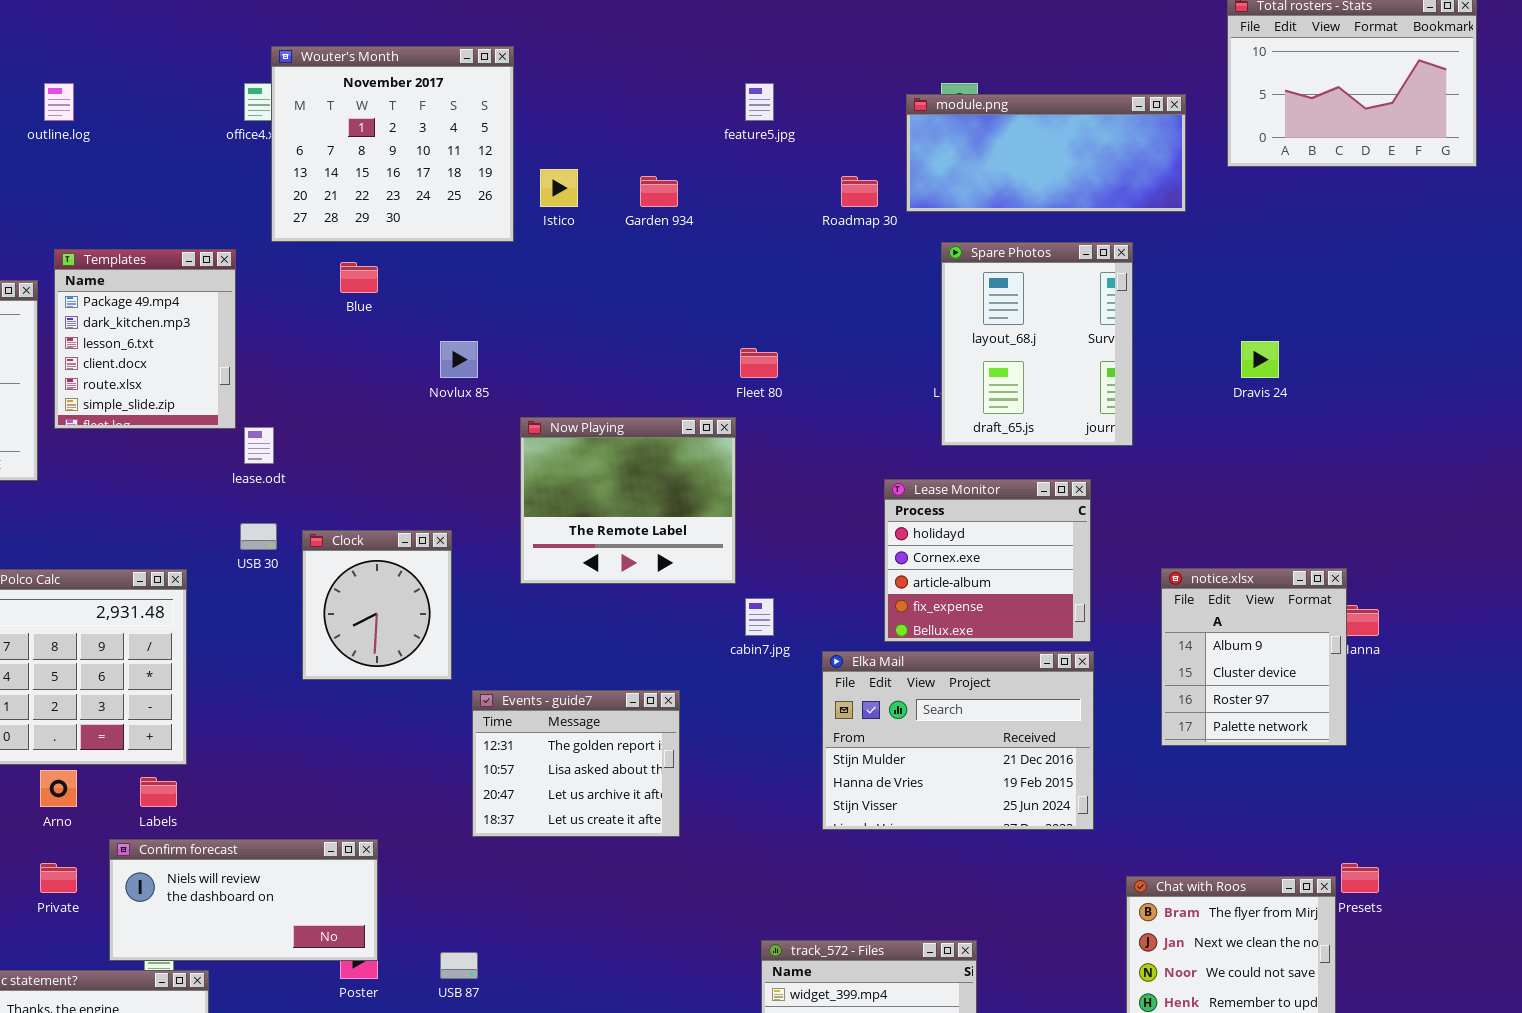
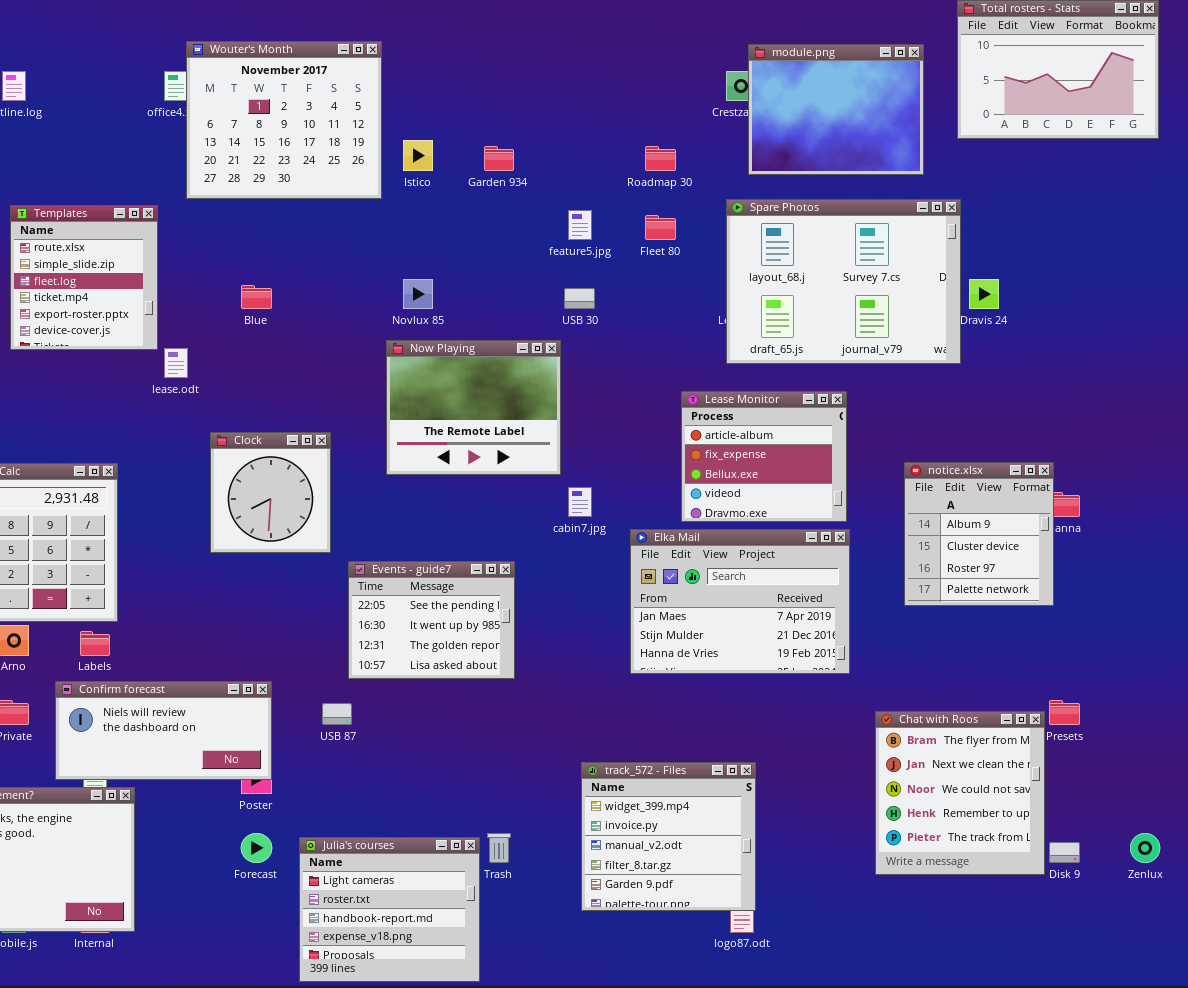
feature5.jpg: [745,83,774,121] -> [568,210,592,240], moved
module.png: [906,94,1186,212] -> [748,44,924,175], resized
Spare Photos: [941,242,1133,446] -> [726,199,961,364], resized
Templates: [54,249,236,429] -> [10,205,158,350], scrolled down 4 rows
Blue: [340,262,378,293] -> [241,285,272,309], moved
Novlux 85: [440,341,478,378] -> [403,279,433,309], moved
Fleet 80: [740,348,778,378] -> [645,215,676,240], moved
Lease Monitor: [884,479,1091,642] -> [681,391,847,522], scrolled down 2 rows
USB 30: [240,523,277,550] -> [564,288,595,309], moved
Elka Mail: [822,651,1094,830] -> [630,529,850,674], scrolled up 1 row
Events - guide7: [472,690,680,837] -> [348,561,515,679], scrolled up 2 rows
USB 87: [440,952,478,979] -> [322,703,352,725], moved

